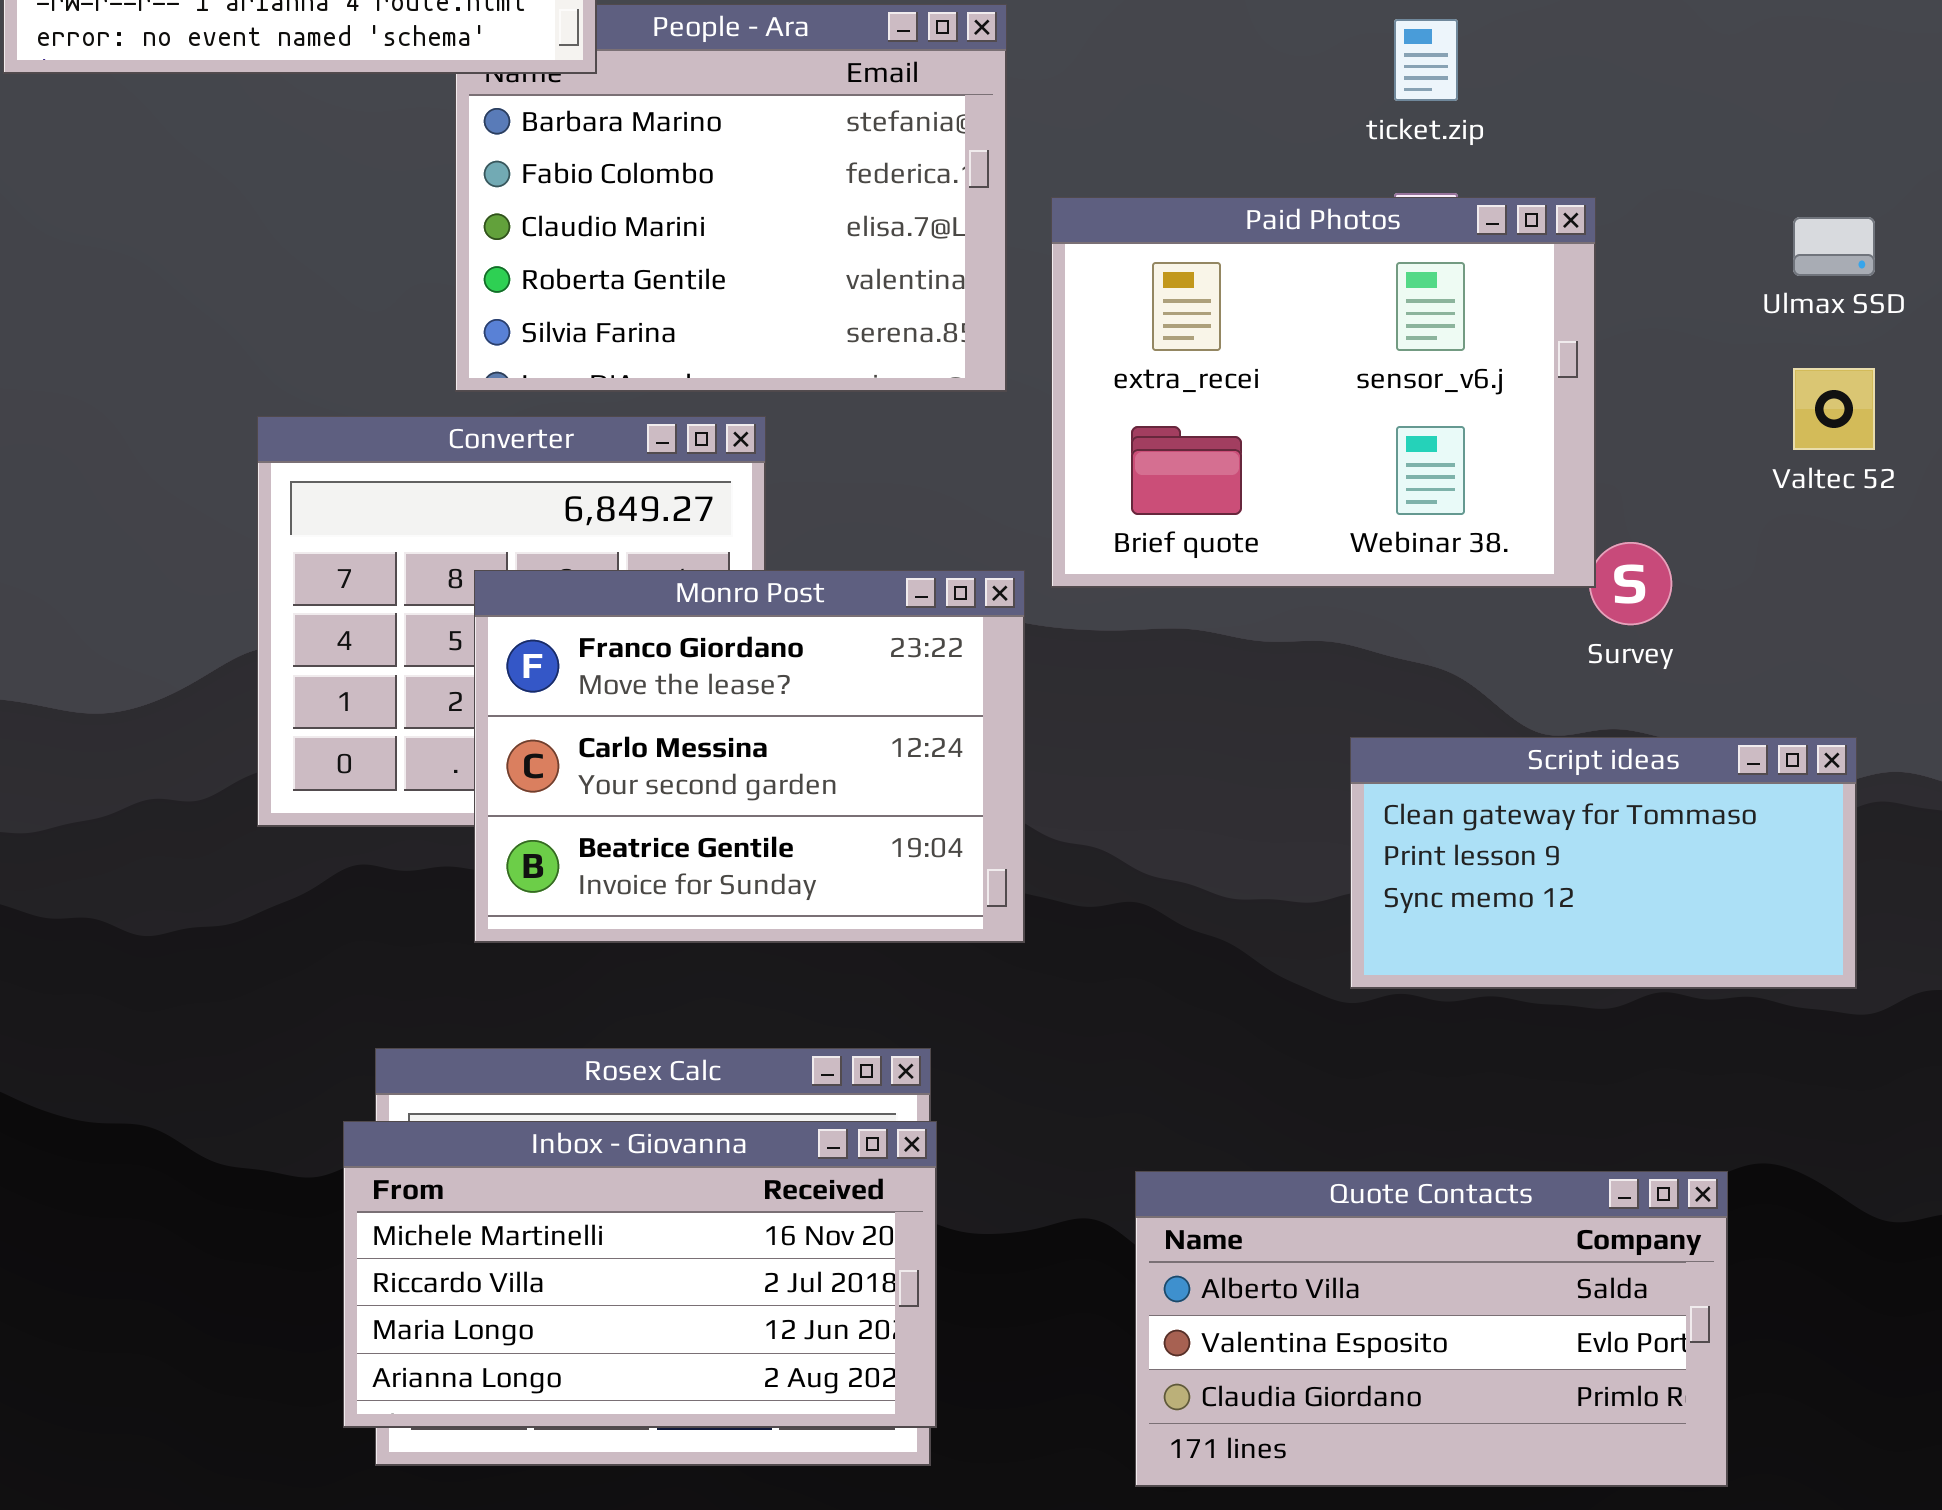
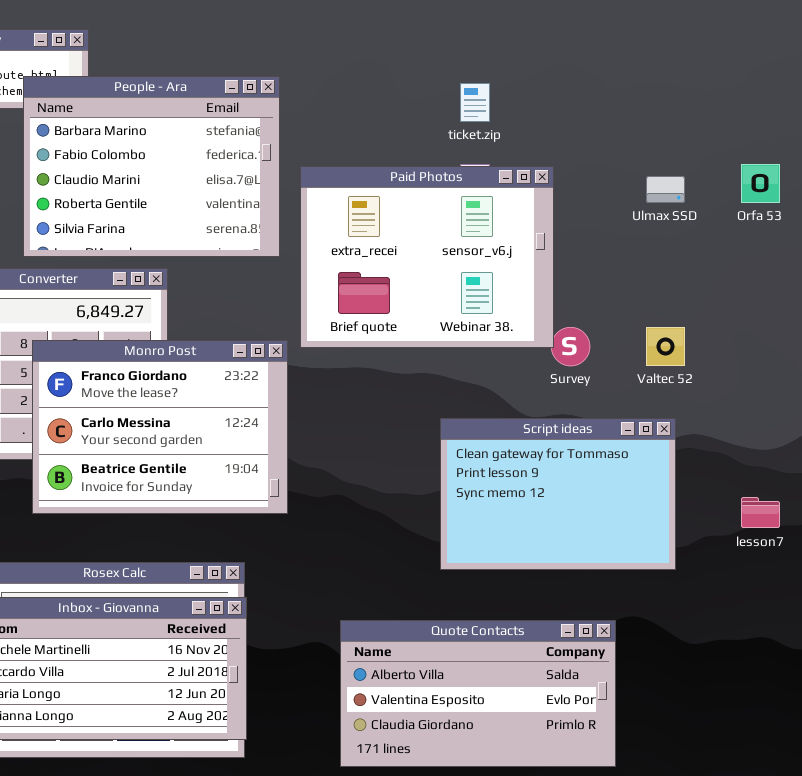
People - Ara: [455,4,1007,392] -> [23,76,280,257], raised
Valtec 52: [1793,368,1875,450] -> [646,327,685,366], moved
Script ideas: [1350,737,1857,989] -> [440,418,676,570], resized

